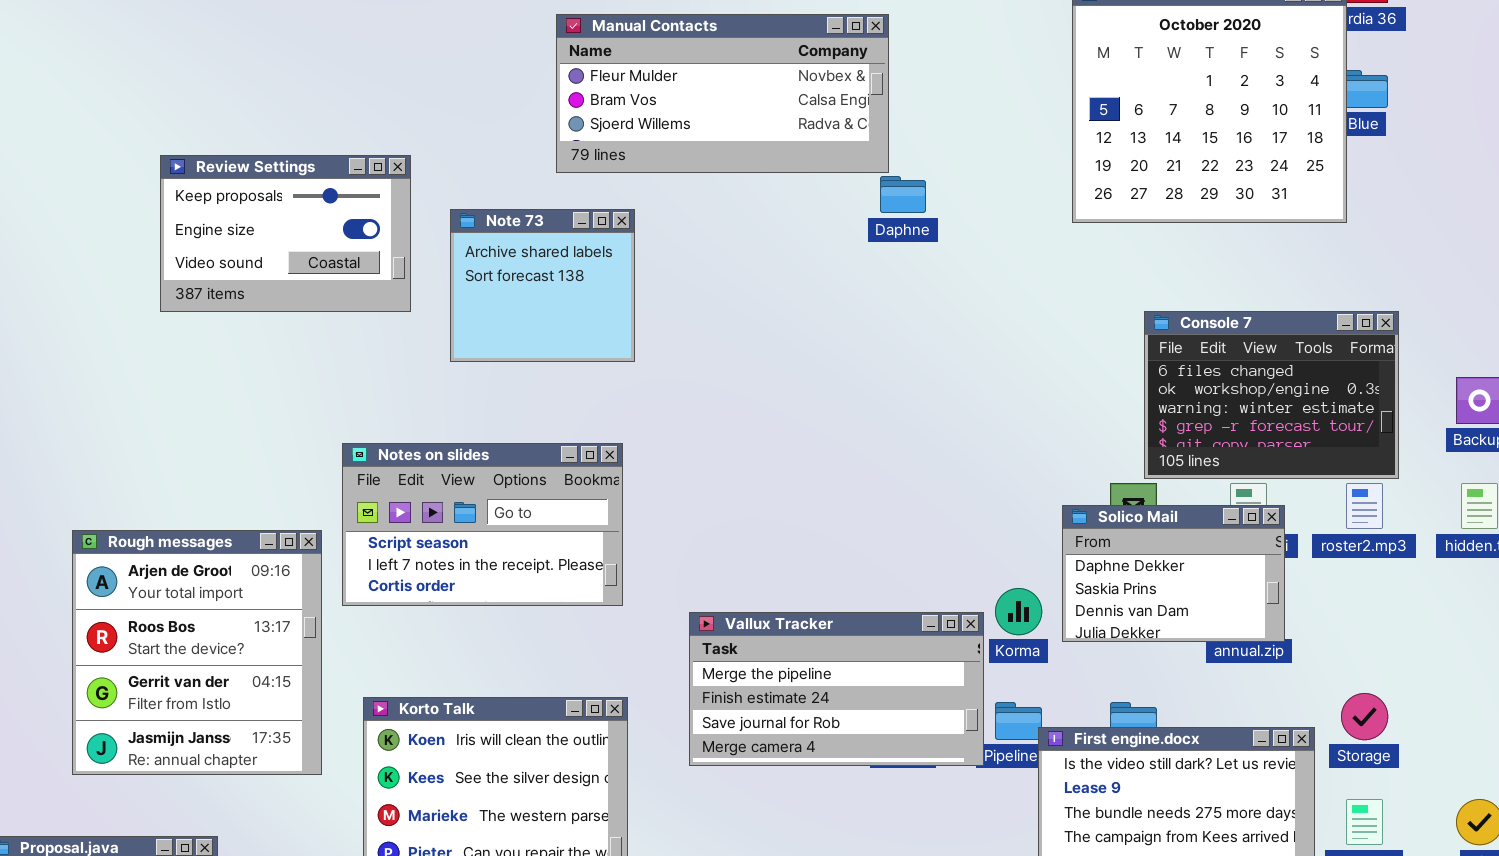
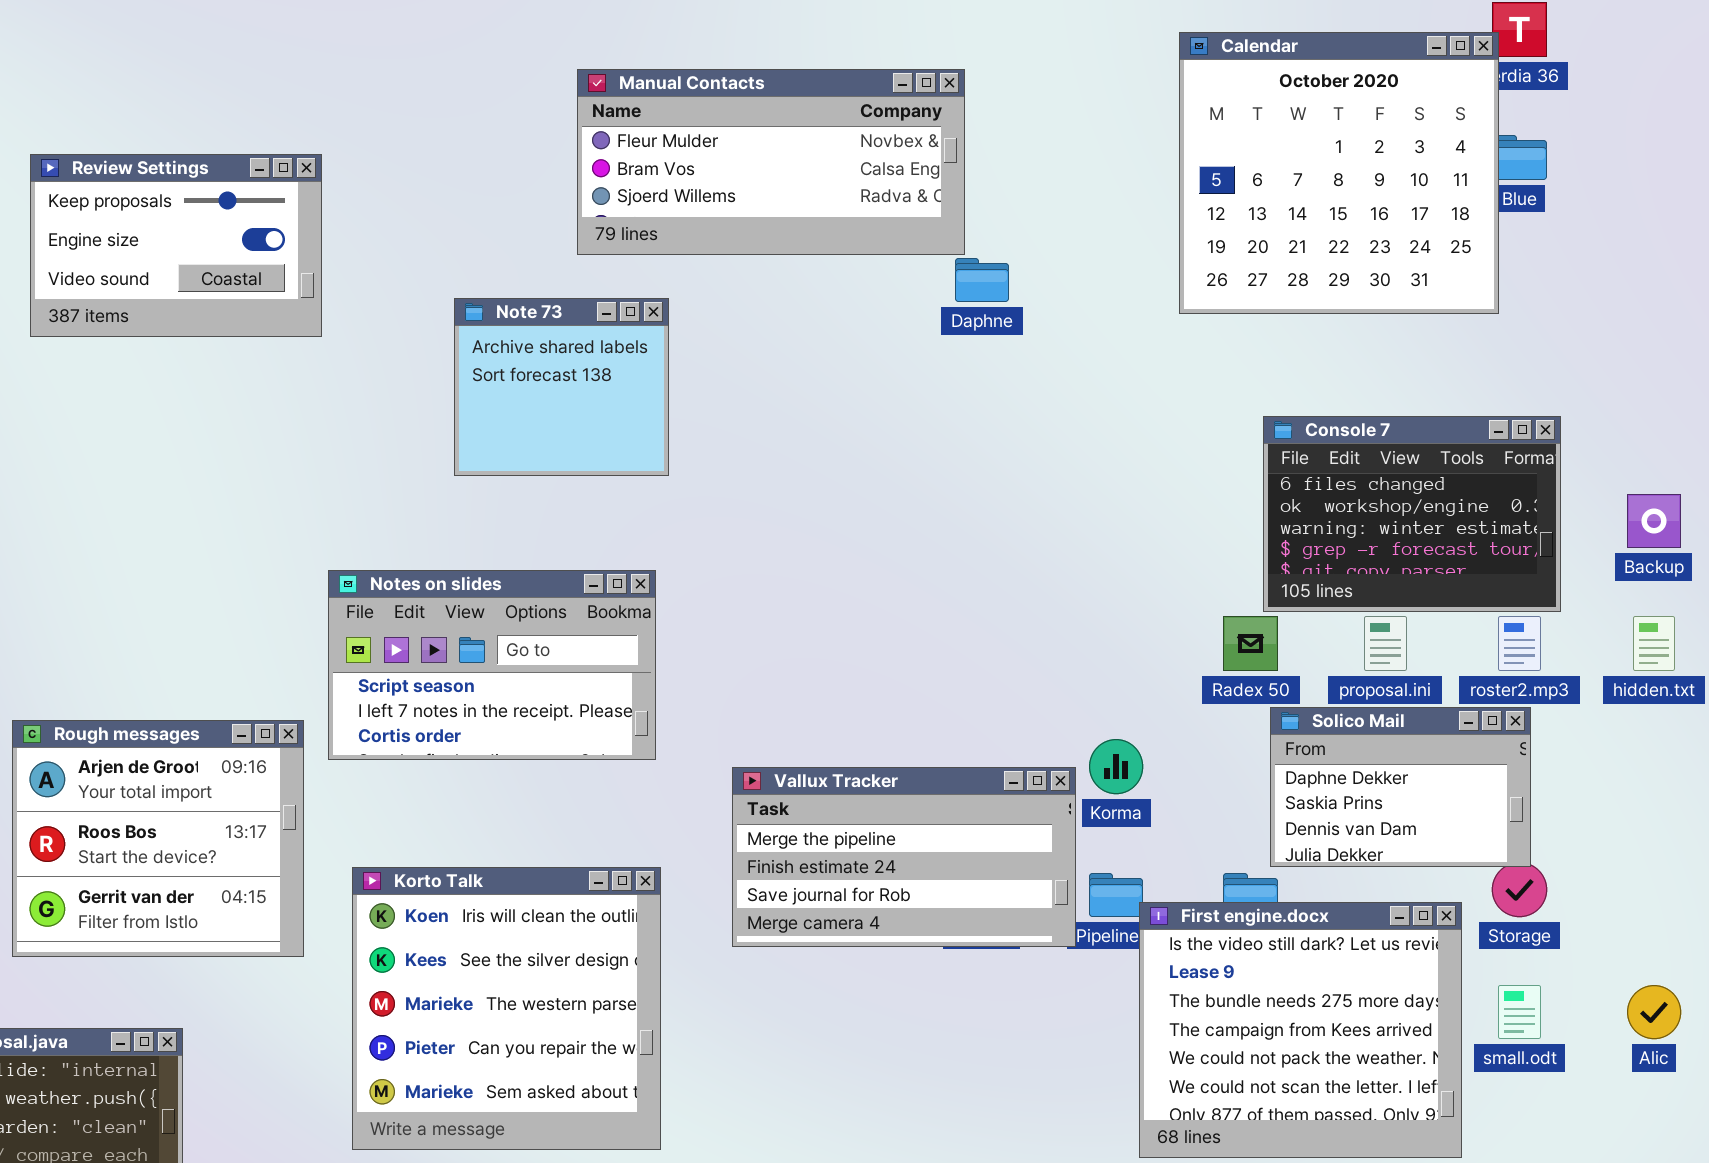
Review Settings: [160,155,411,312] -> [30,154,322,337], moved
Solico Mail: [1062,505,1285,642] -> [1270,707,1531,867], moved
Rough messages: [72,530,322,775] -> [12,720,304,957], resized

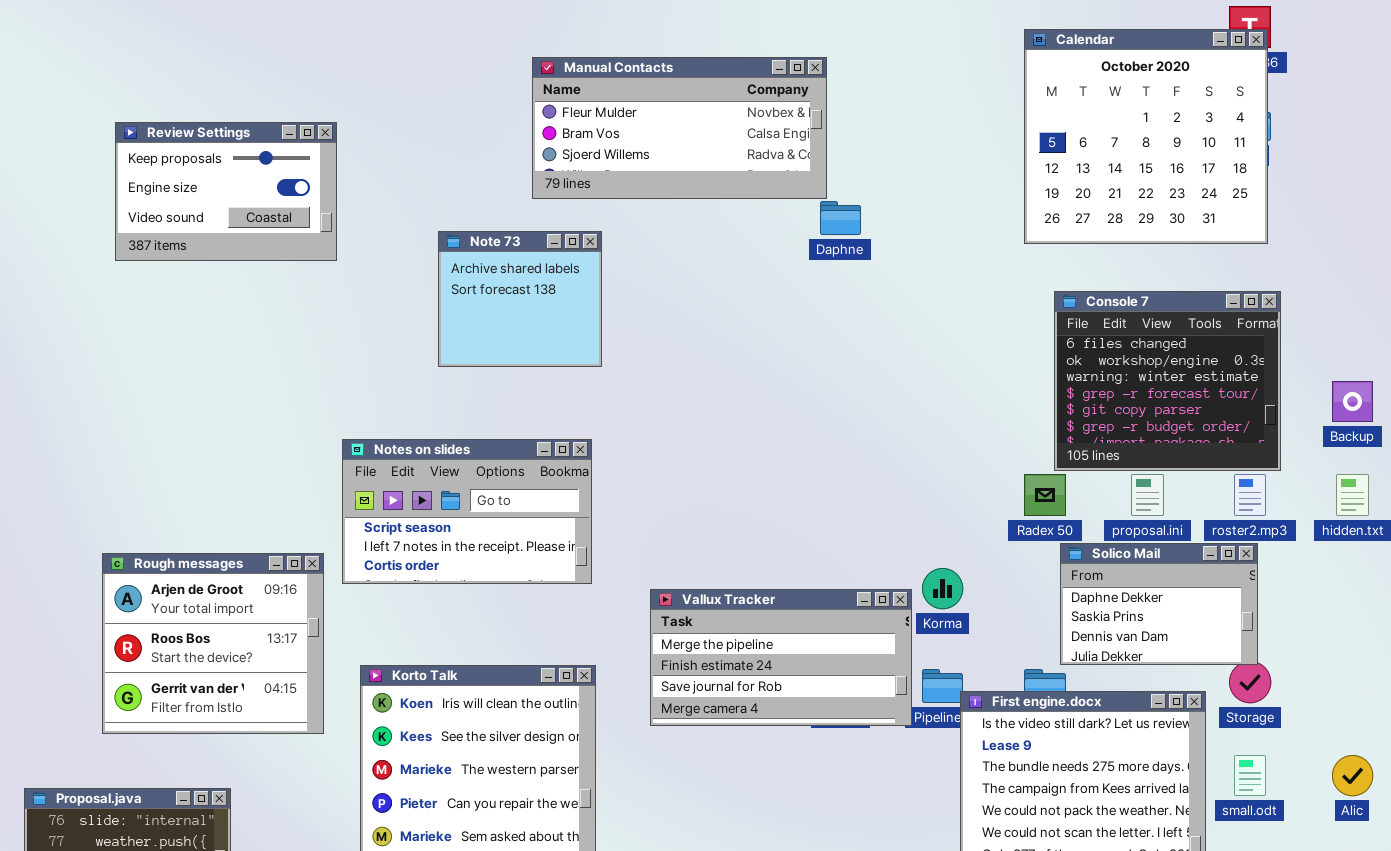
Calendar: [1179,32,1499,314] -> [1024,29,1268,244], moved
Console 7: [1263,416,1561,612] -> [1054,291,1281,471], resized

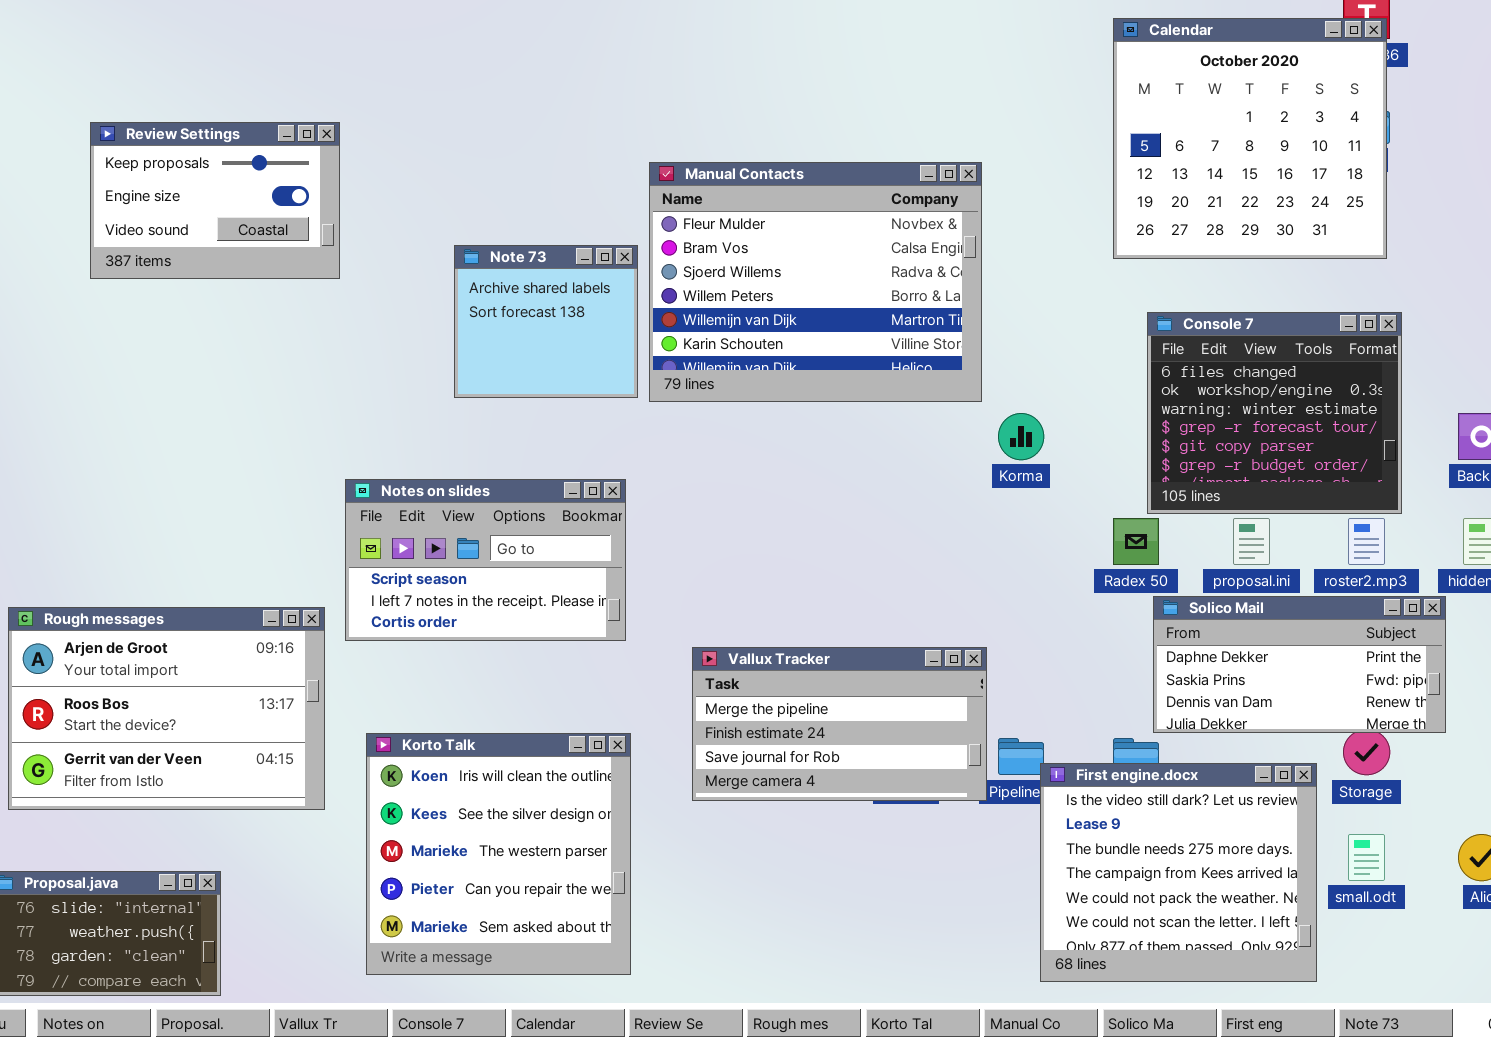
Manual Contacts: [532,57,827,199] -> [649,162,982,402], moved, resized
Solico Mail: [1060,543,1258,665] -> [1153,596,1446,733], resized
Rough messages: [102,553,324,734] -> [8,607,325,810], resized
Korma: [922,568,963,609] -> [998,413,1044,460], moved

